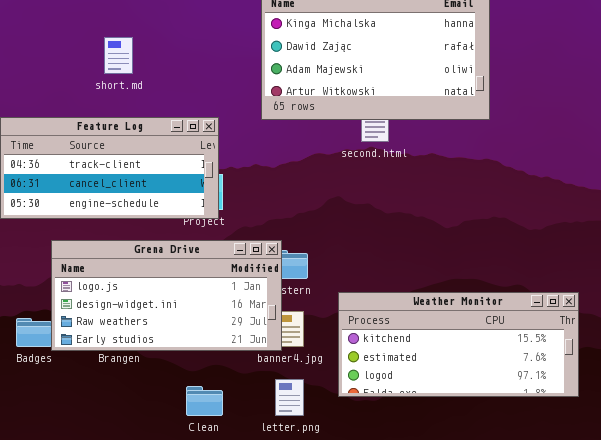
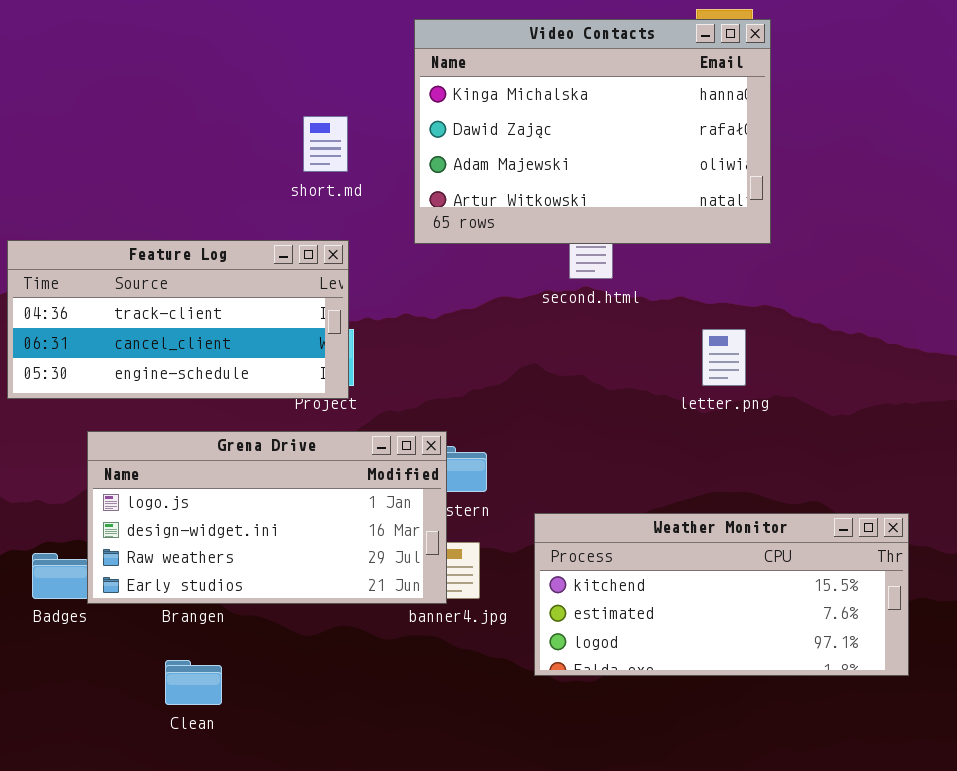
short.md: [104,37,133,74] -> [303,116,348,172], moved
letter.png: [275,379,304,416] -> [702,329,746,386], moved
Clean: [186,386,223,416] -> [165,660,222,705], moved

